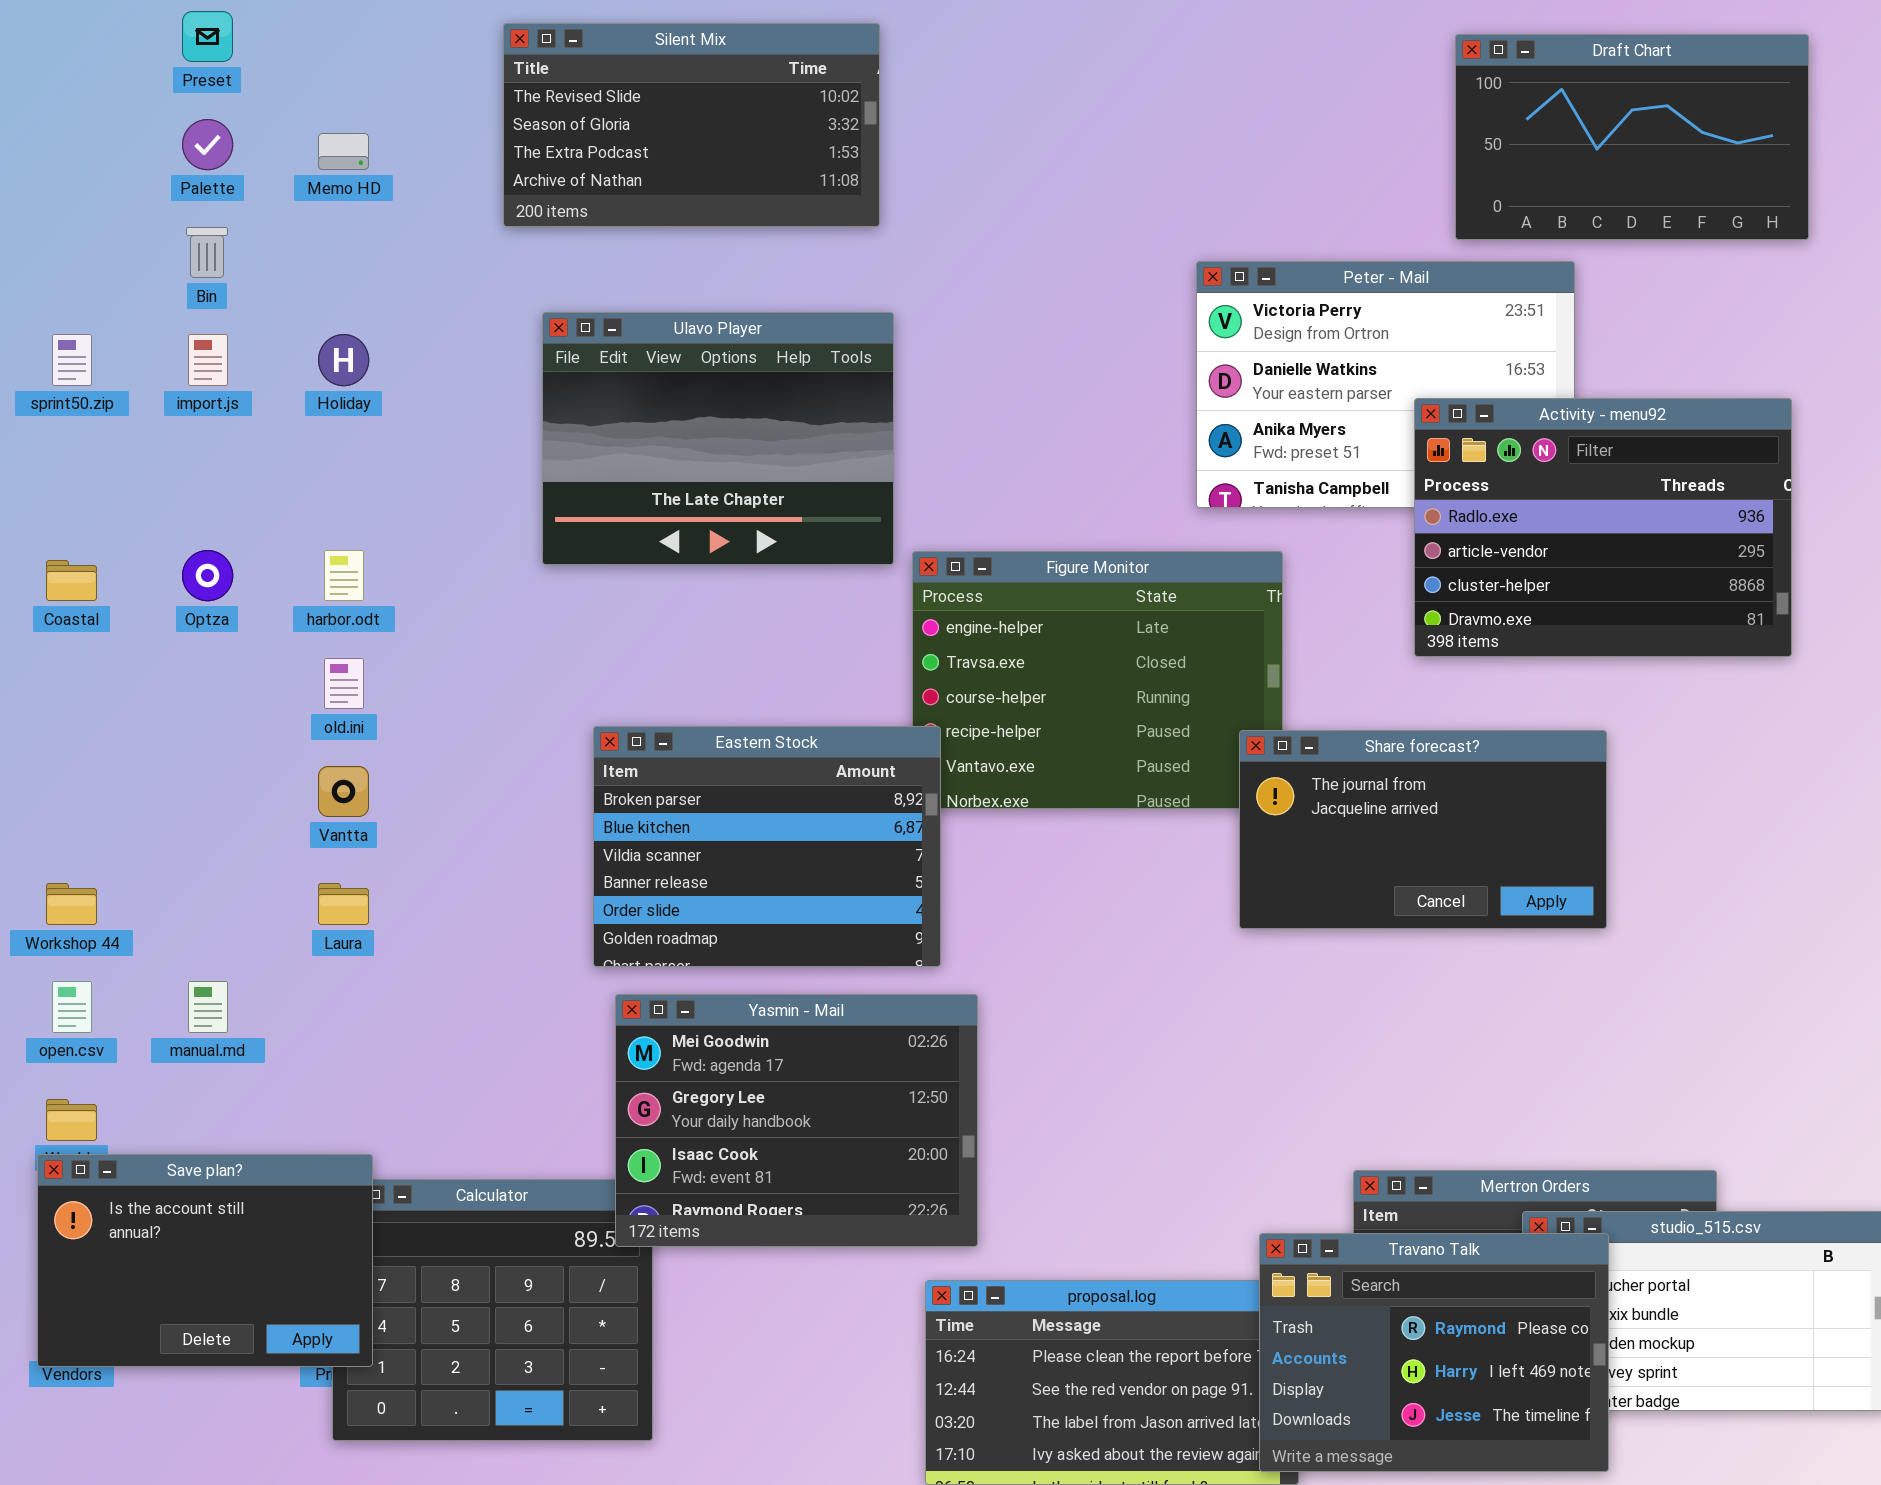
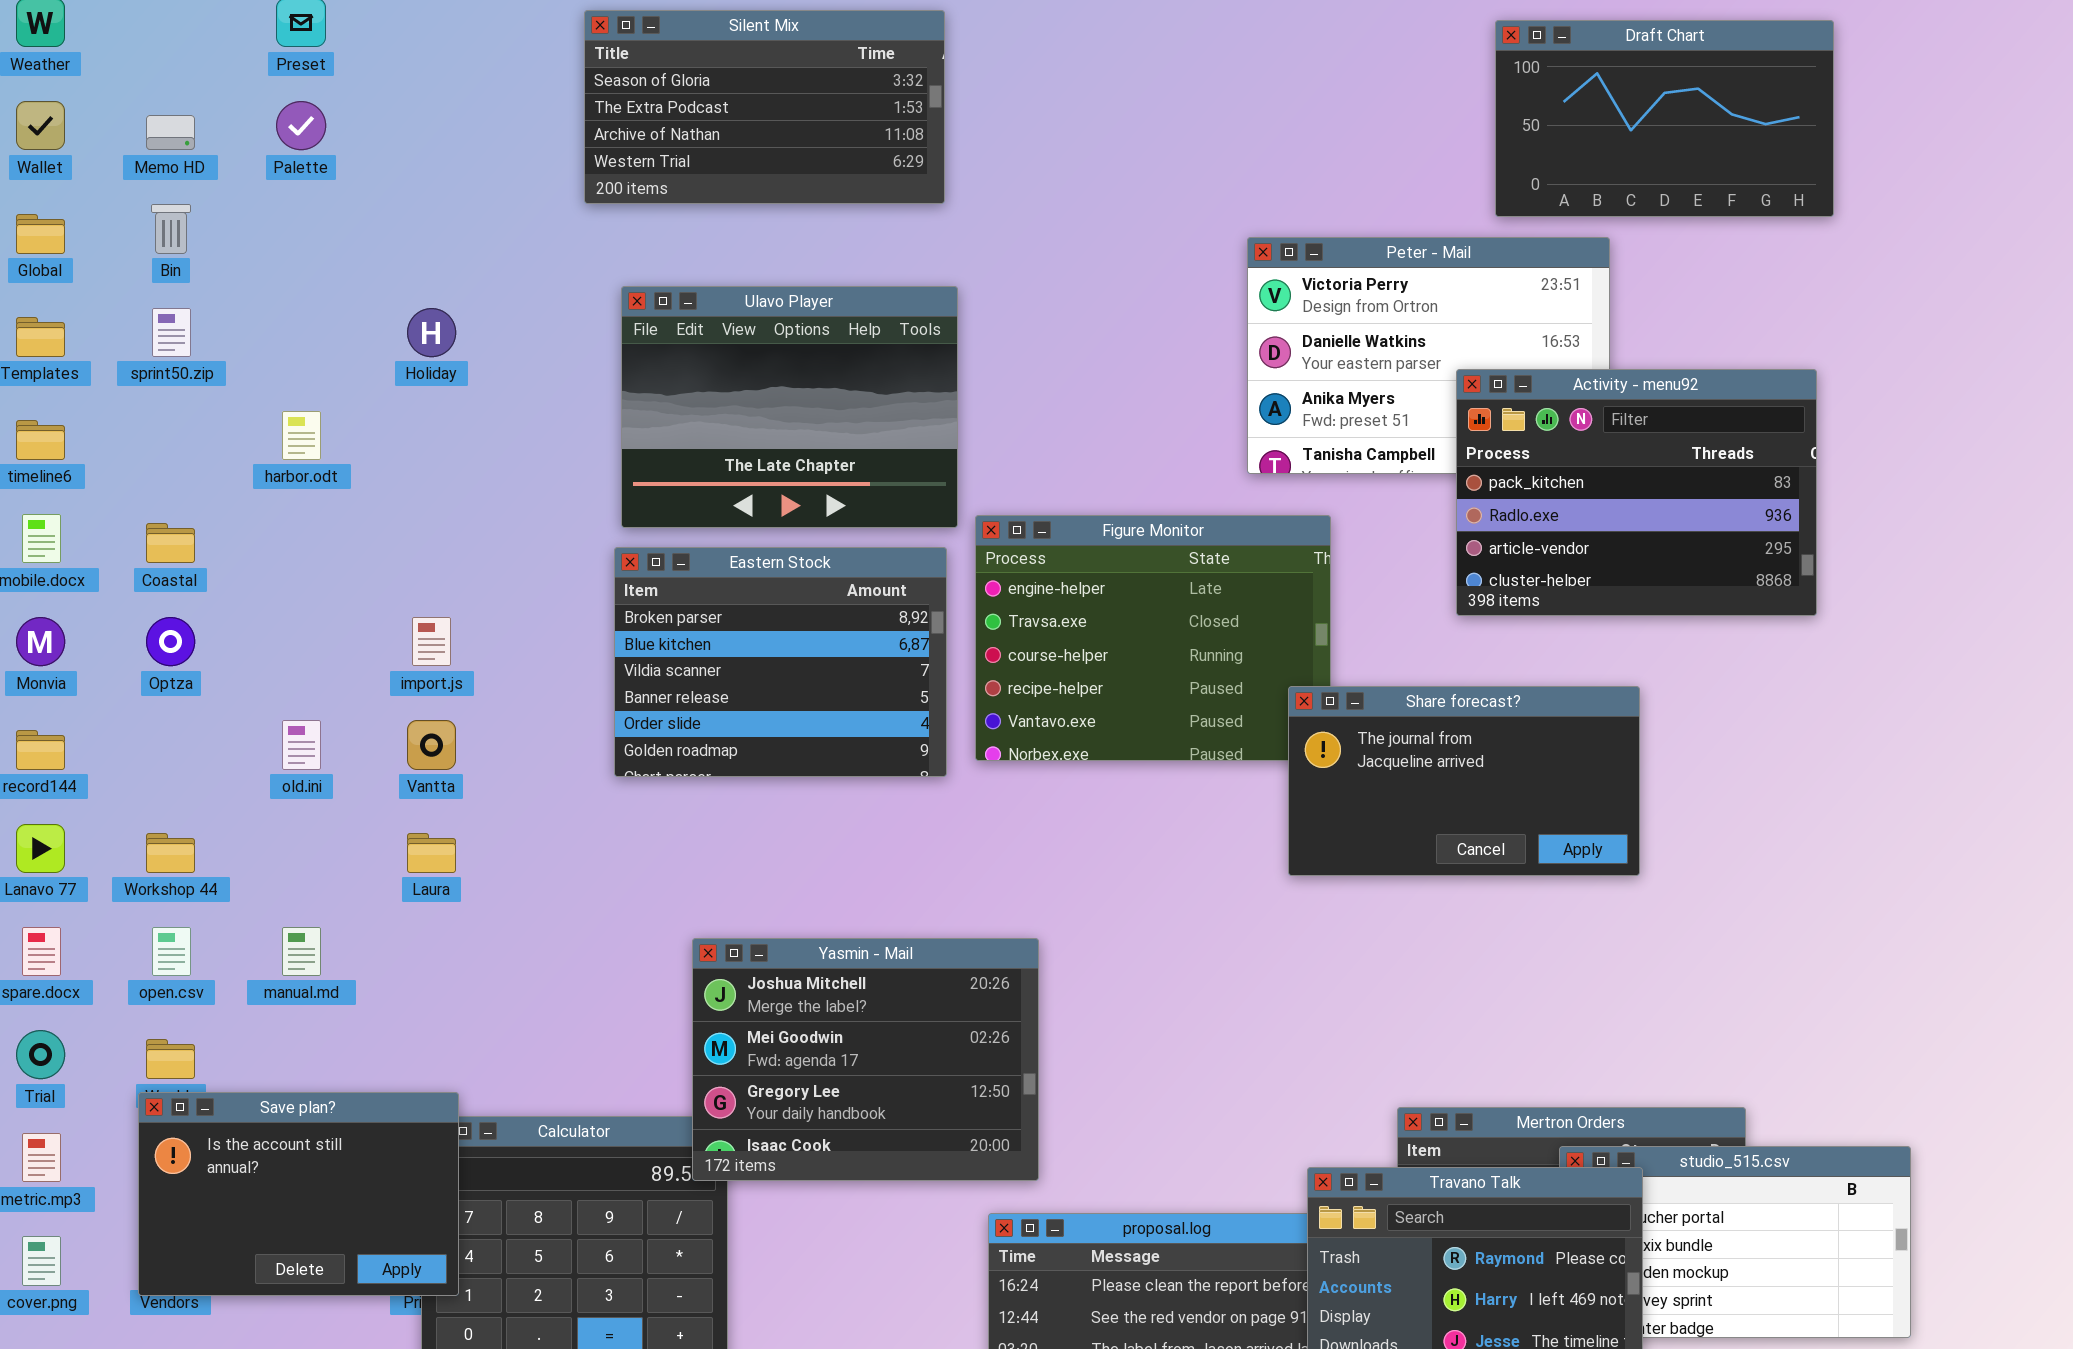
Silent Mix: [503,23,880,227] -> [584,10,945,204], scrolled down 1 row
Memo HD: [318,133,369,170] -> [146,115,195,150], moved
Bin: [186,227,228,278] -> [151,204,191,254], moved
import.js: [188,334,228,386] -> [412,617,451,666], moved
Activity - menu92: [1414,398,1792,657] -> [1456,369,1817,616], scrolled up 1 row
Optza: [182,550,233,601] -> [146,617,195,666], moved
harbor.odt: [324,550,364,601] -> [282,411,321,460], moved
old.ini: [324,658,364,709] -> [282,720,321,770], moved
Eastern Stock: [593,726,941,967] -> [614,547,947,777], moved
Yasmin - Mail: [615,994,978,1247] -> [692,938,1039,1181], scrolled up 1 row

